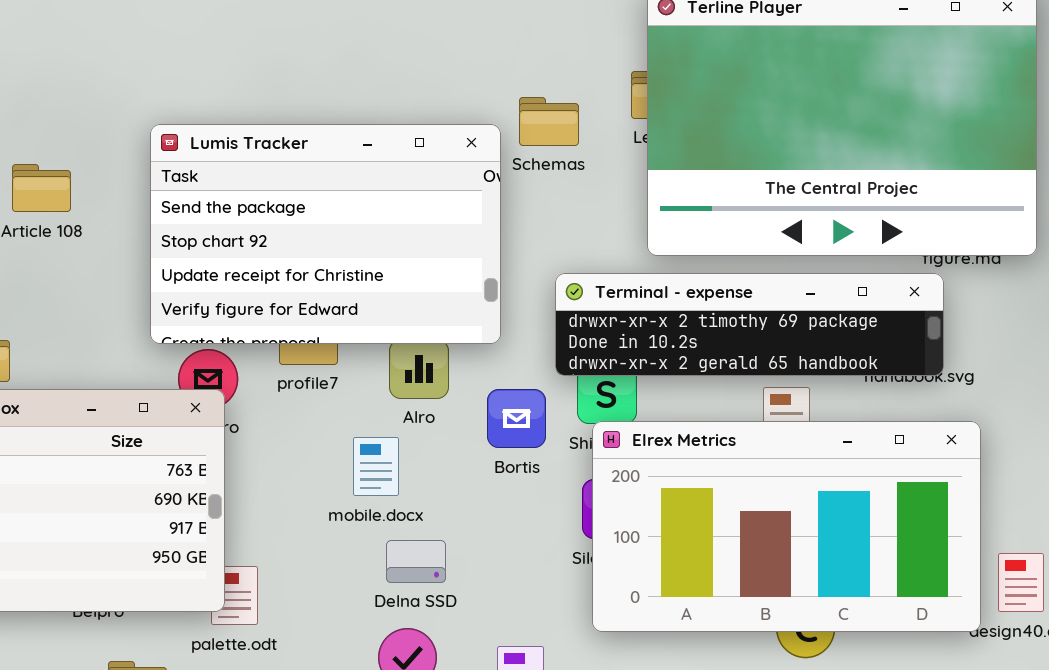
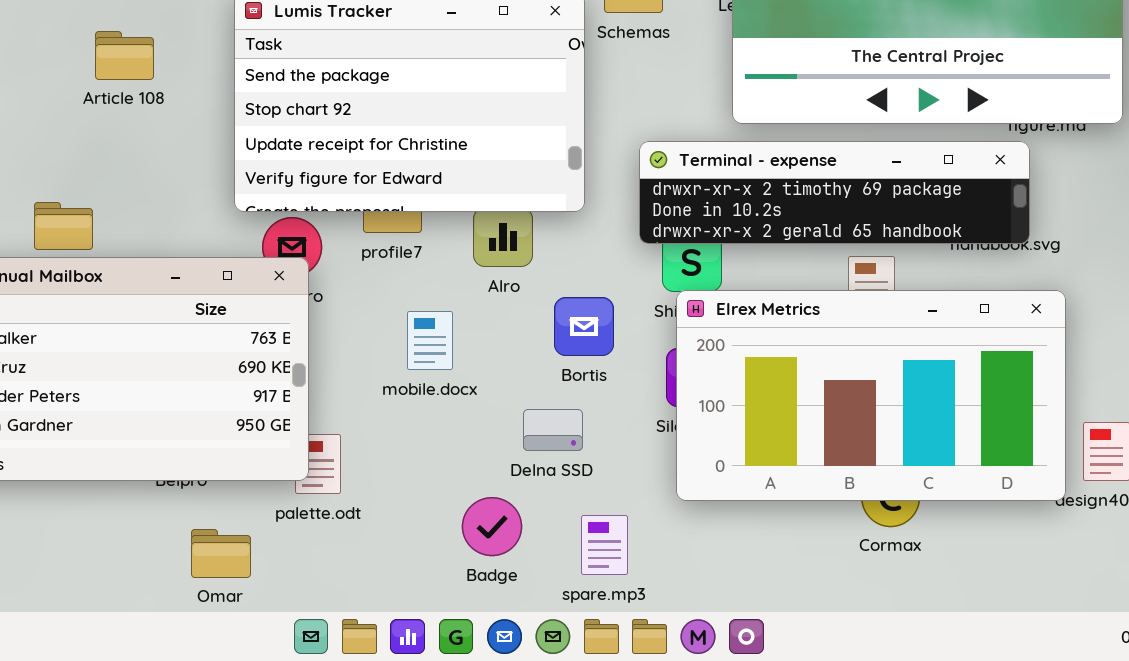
Bortis: [487,389,546,448] -> [554,297,614,356], moved
mobile.docx: [353,437,399,496] -> [407,311,453,370], moved
Delna SSD: [386,540,446,583] -> [523,409,583,451], moved

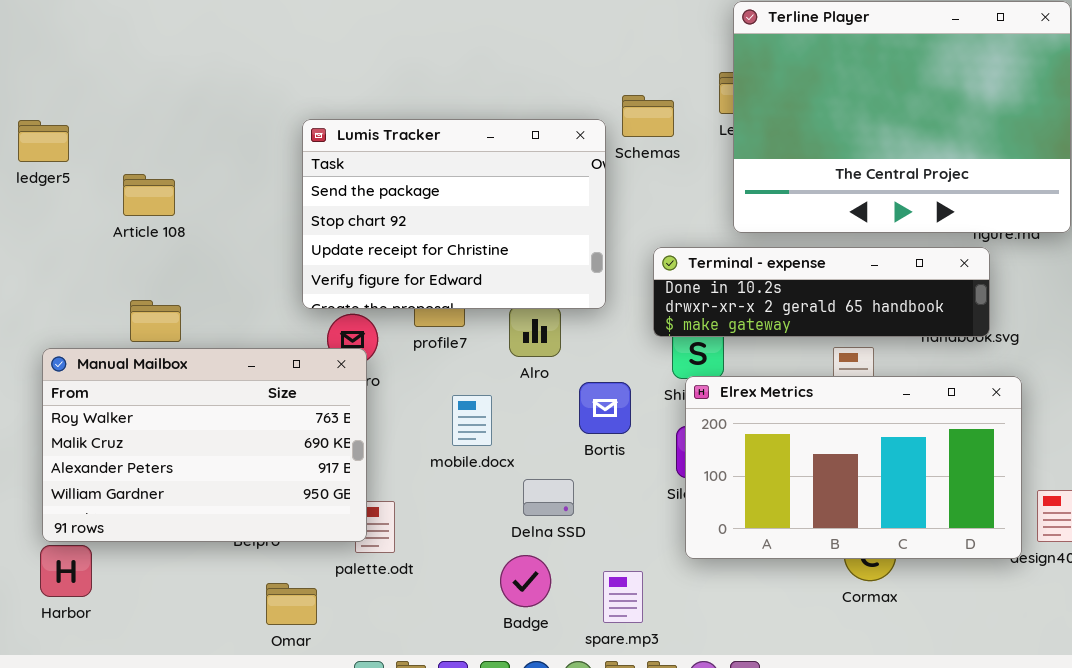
Article 108: [95,31,154,80] -> [123,174,175,216], moved
Terminal - expense: [639,141,1030,244] -> [653,247,990,337], scrolled down 1 row
Delna SSD: [523,409,583,451] -> [523,479,574,516], moved

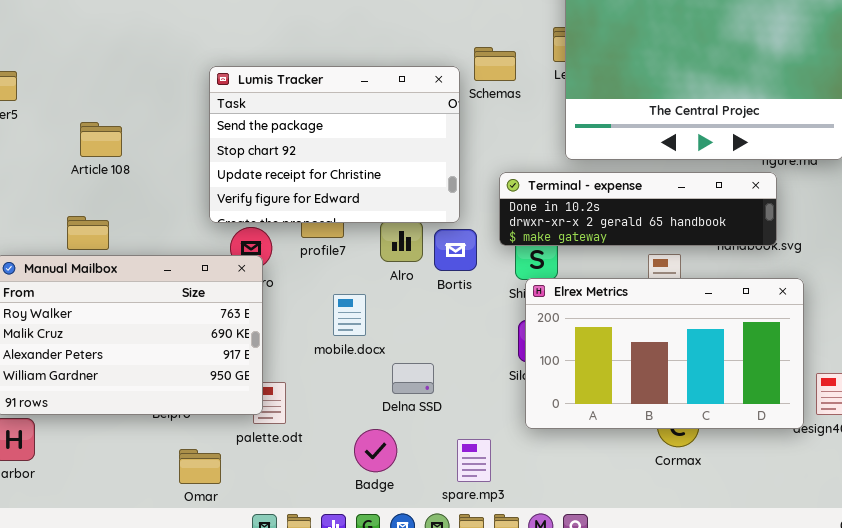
Article 108: [123,174,175,216] -> [80,122,122,157], moved
Bortis: [579,382,631,434] -> [434,229,477,271], moved
Badge: [500,555,551,607] -> [354,429,397,472], moved

